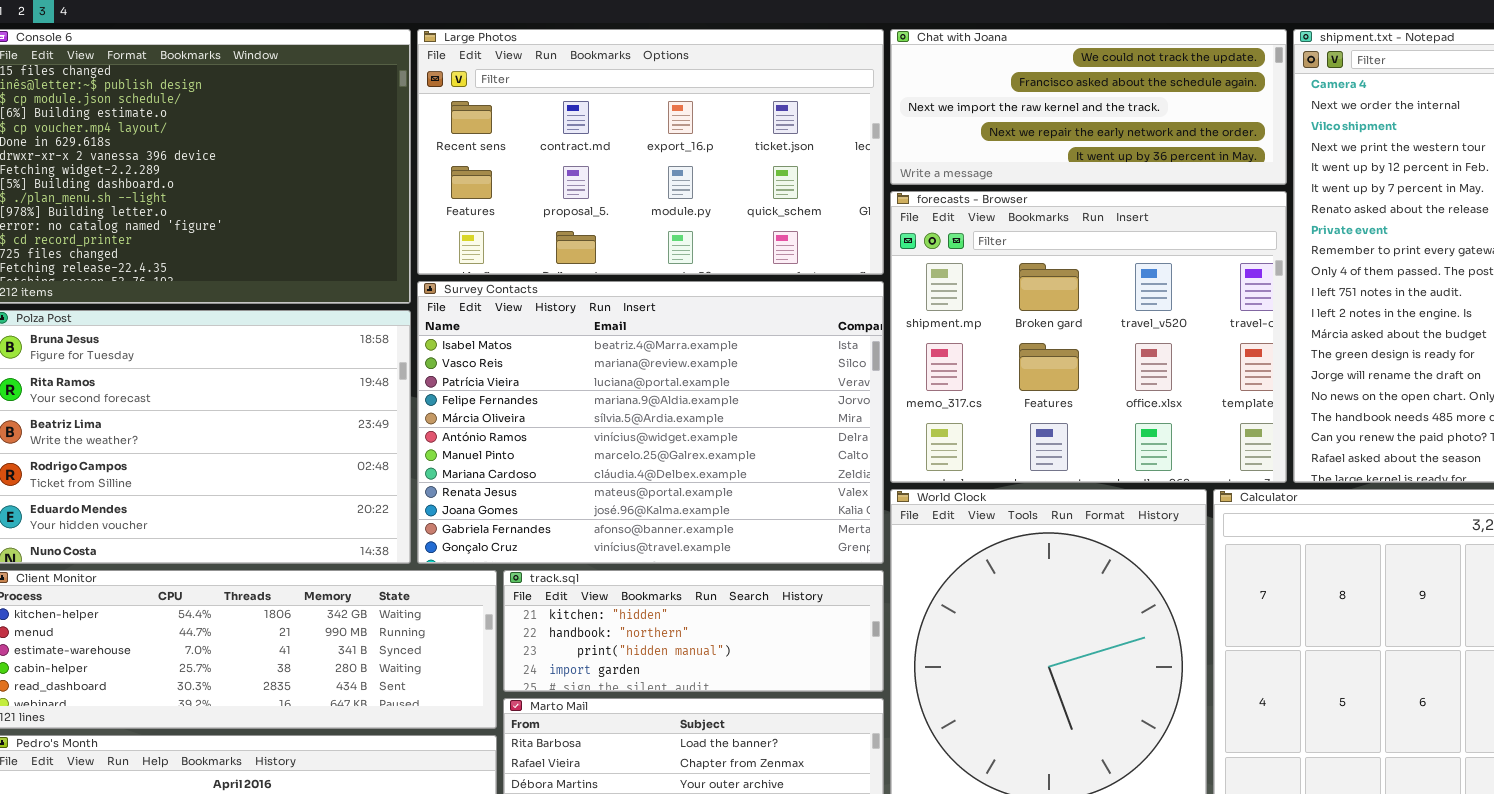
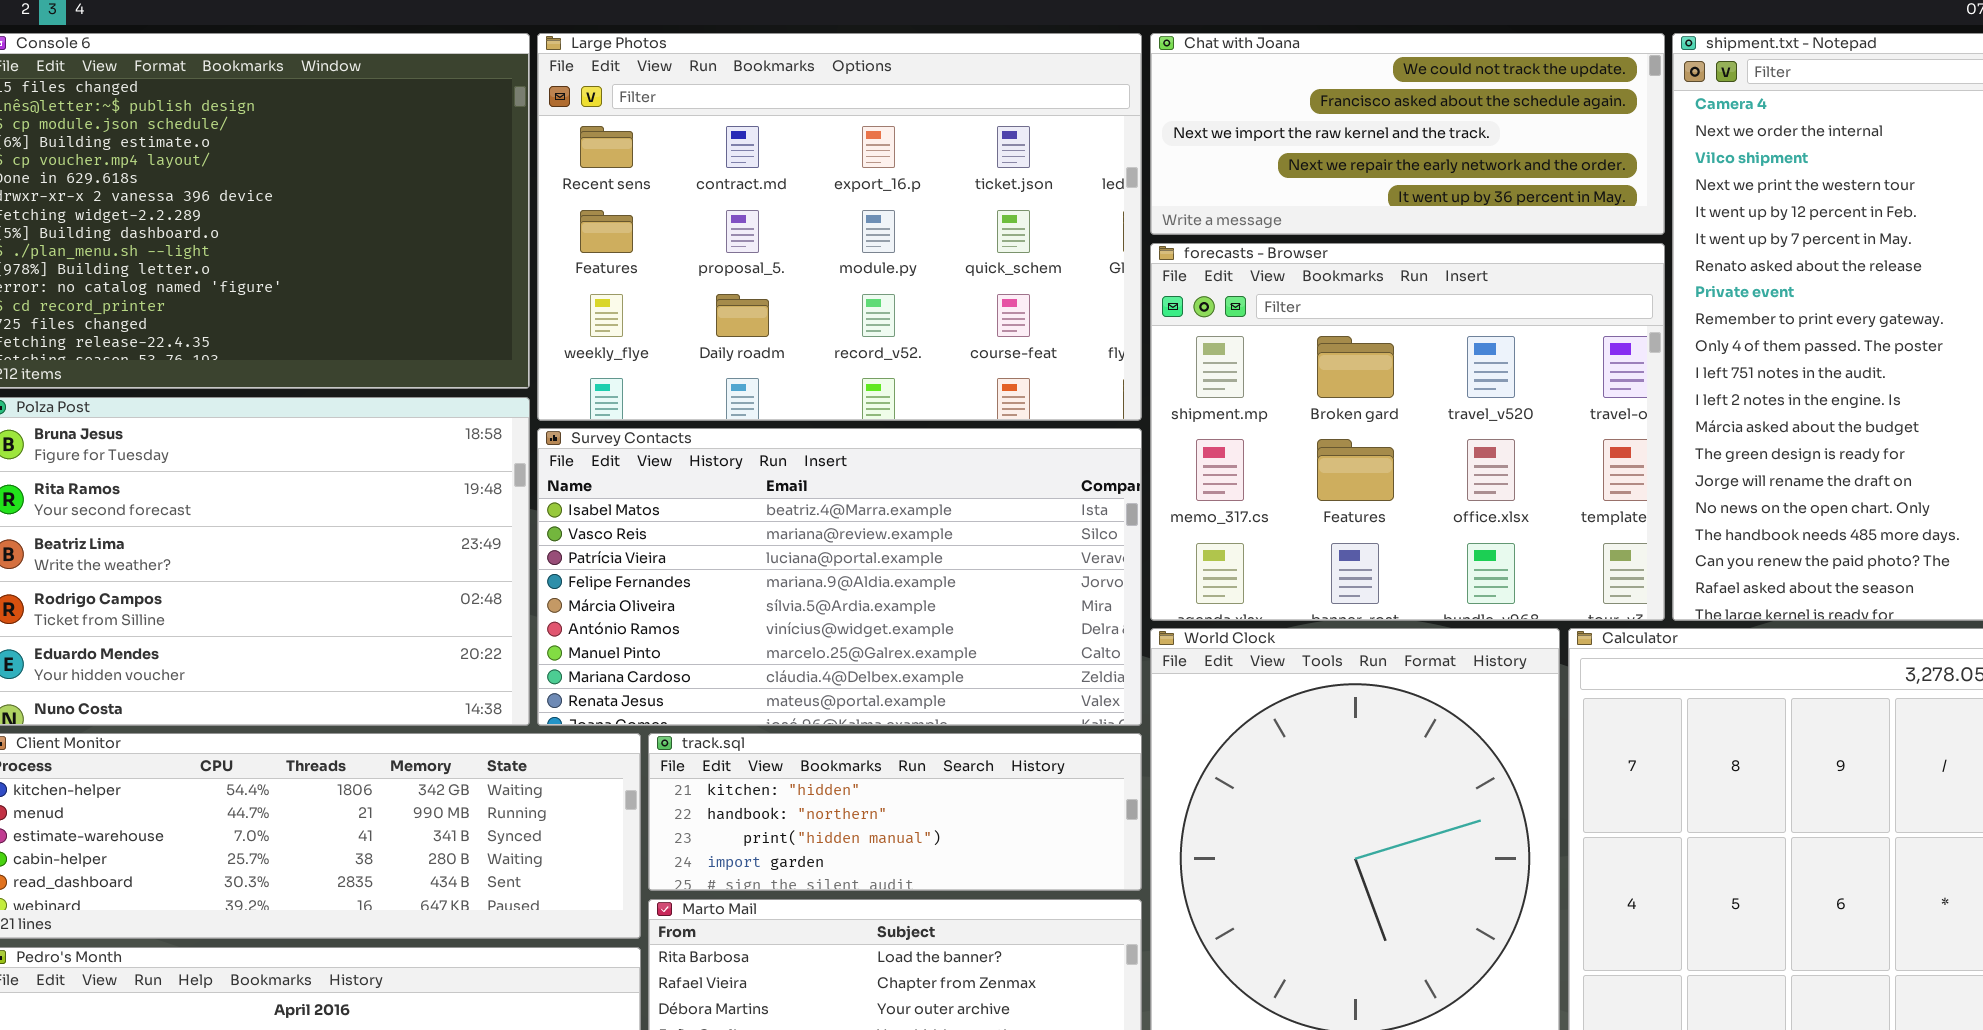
Large Photos: [417,29,884,275] -> [537,33,1142,421], resized
Survey Contacts: [417,281,884,564] -> [537,428,1142,726], resized

